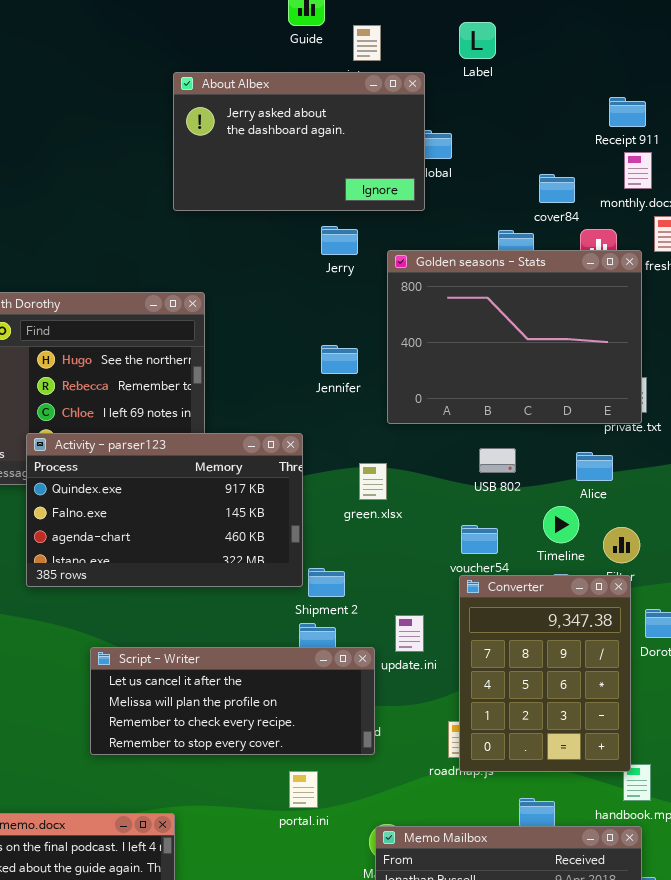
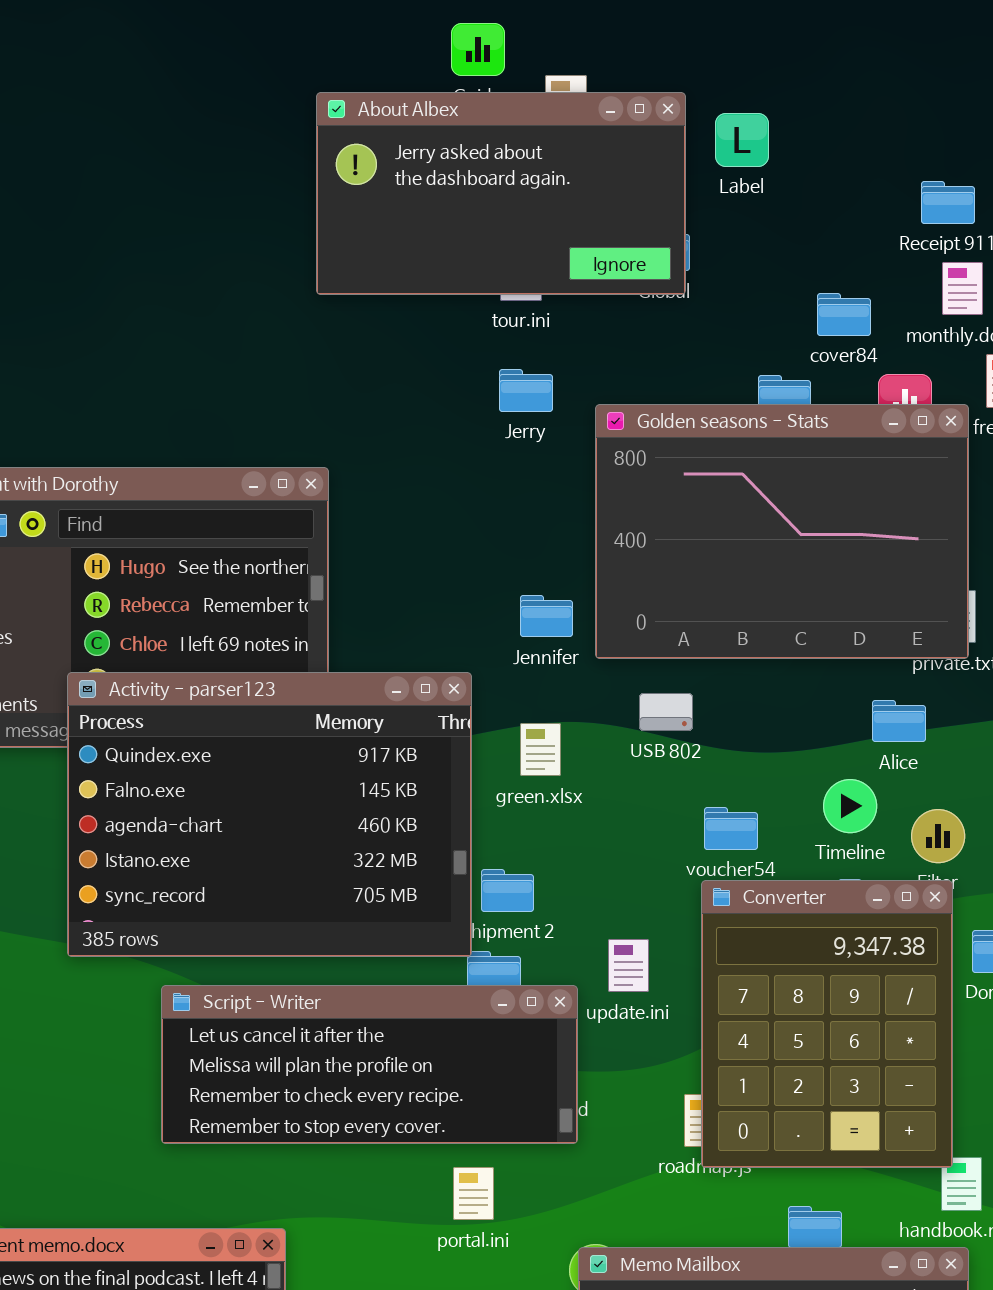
Label: [459,22,496,59] -> [715,113,769,167], moved
About Albex: [173,72,425,211] -> [316,92,686,295], moved
Jennifer: [321,345,358,374] -> [520,595,573,637], moved
Activity - parser123: [26,433,303,587] -> [67,672,472,957], resized
USB 802: [479,448,516,473] -> [639,693,693,731], moved
green.xlsx: [359,463,387,500] -> [520,723,561,776], moved

